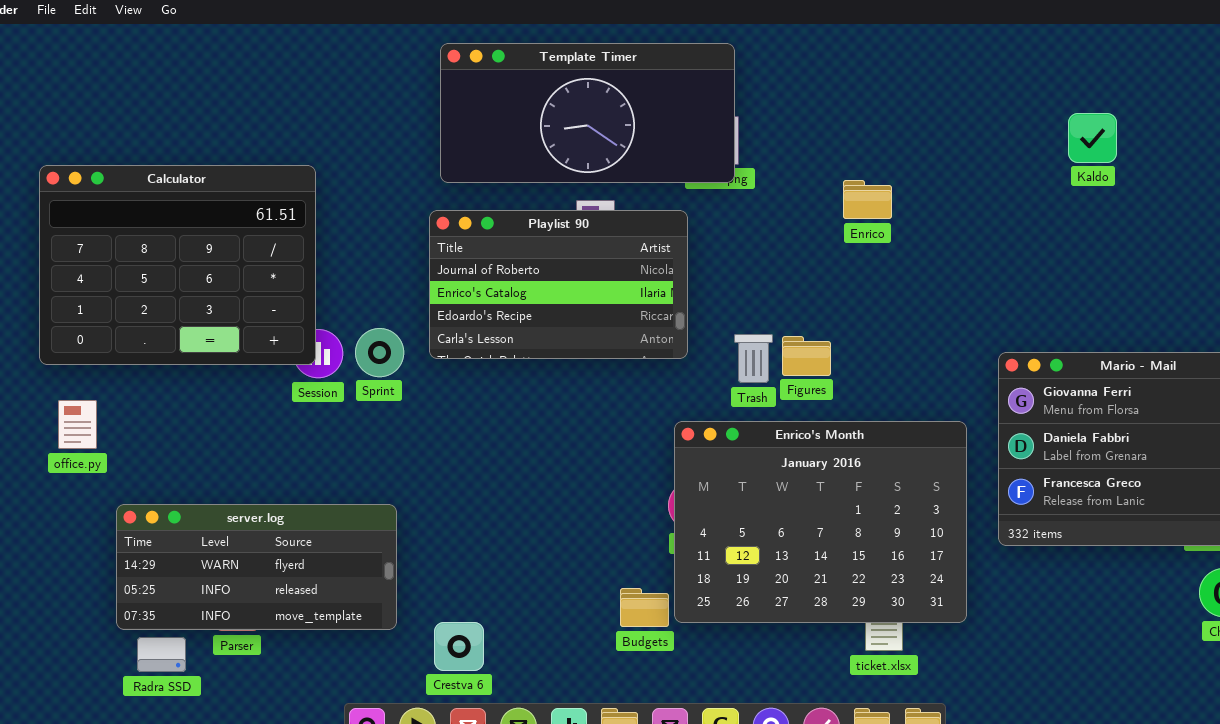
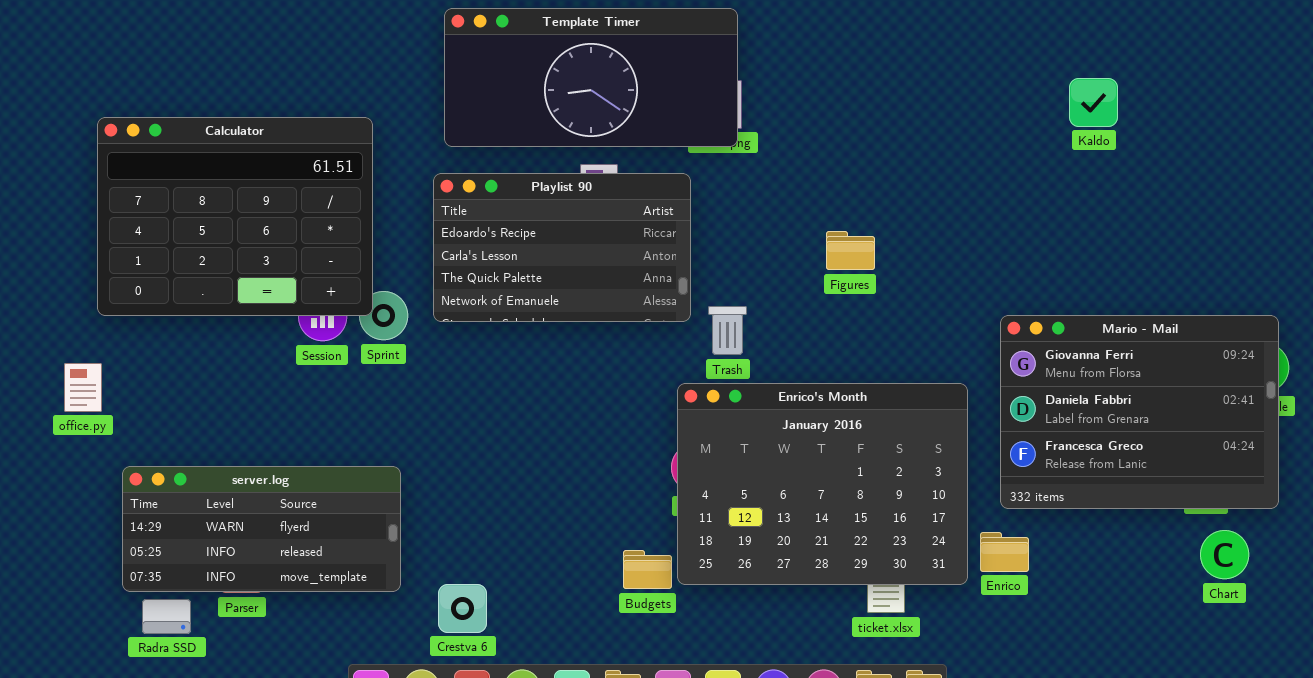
Calculator: [39,165,316,365] -> [97,117,373,316], moved
Enrico: [843,180,892,219] -> [980,532,1029,572], moved
Playlist 90: [429,210,688,359] -> [433,173,691,322], scrolled down 2 rows
Trash: [734,334,773,383] -> [708,306,747,355], moved
Figures: [782,336,831,376] -> [826,231,875,270], moved

